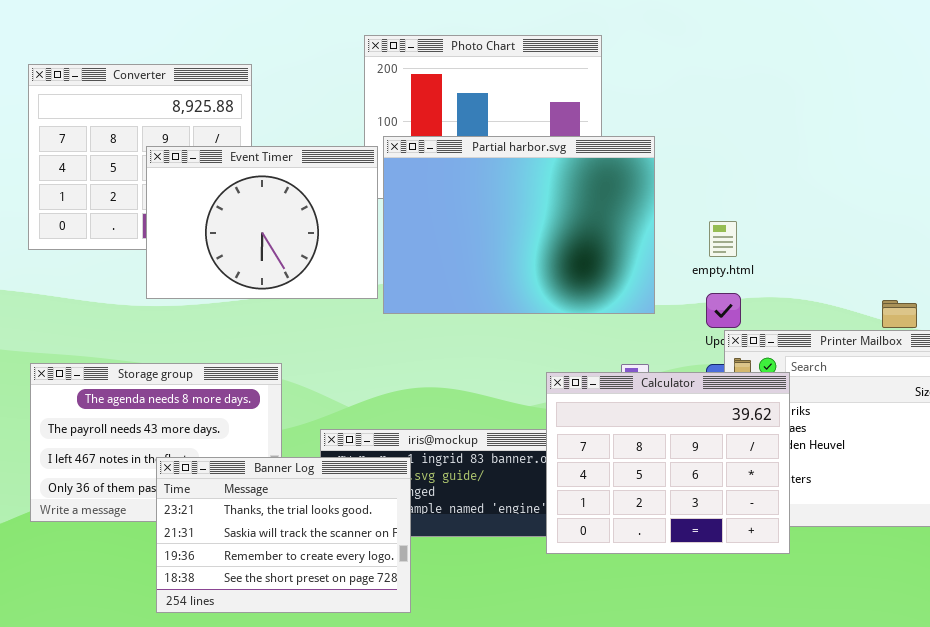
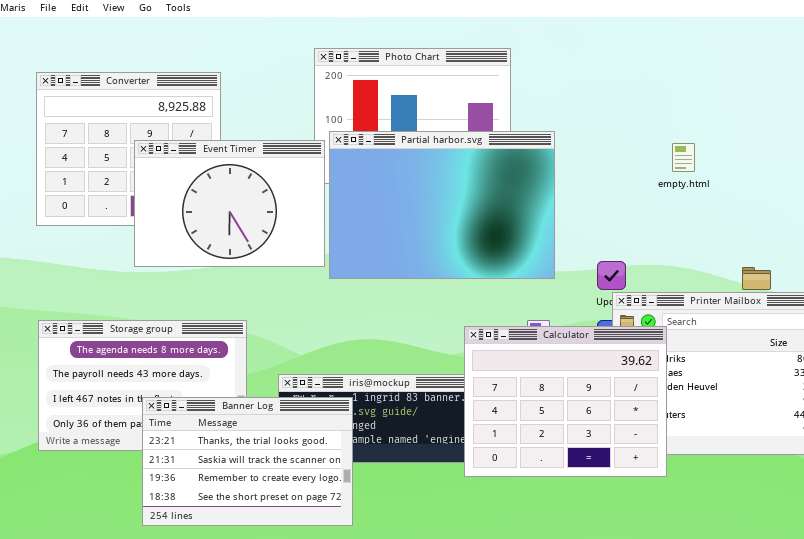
empty.html: [709,221,737,257] -> [672,143,695,172], moved

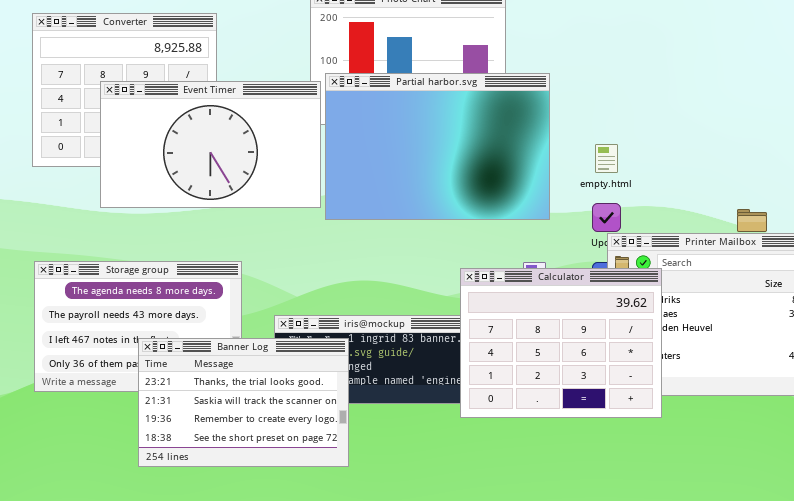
Event Timer: [134,140,325,267] -> [100,81,321,208], resized
empty.html: [672,143,695,172] -> [595,144,618,173], moved

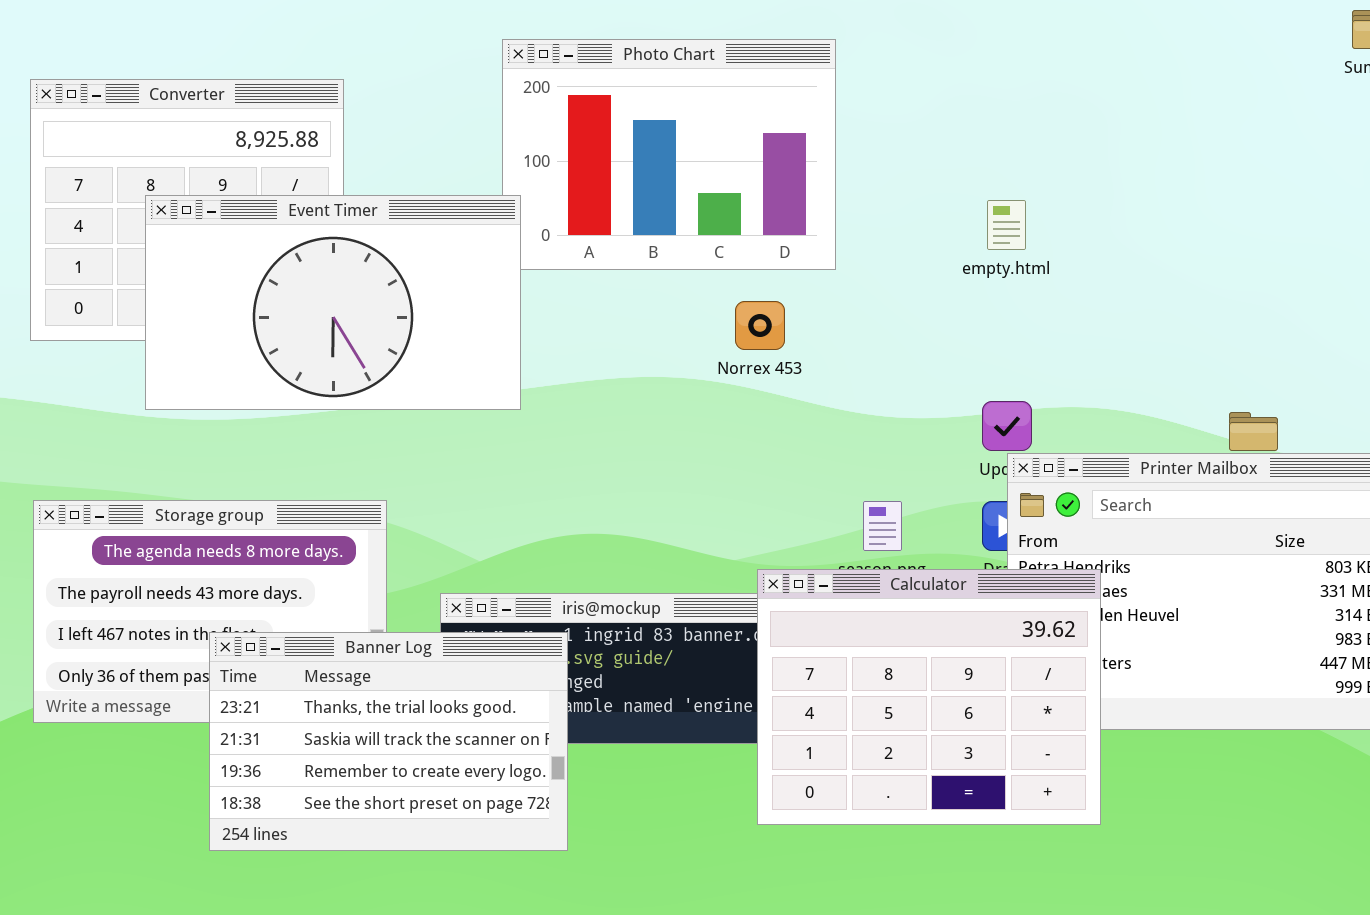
Partial harbor.svg: [325,73,550,220] -> none, closed
empty.html: [595,144,618,173] -> [987,200,1026,250], moved
Calculator: [460,268,662,418] -> [757,569,1101,825], moved

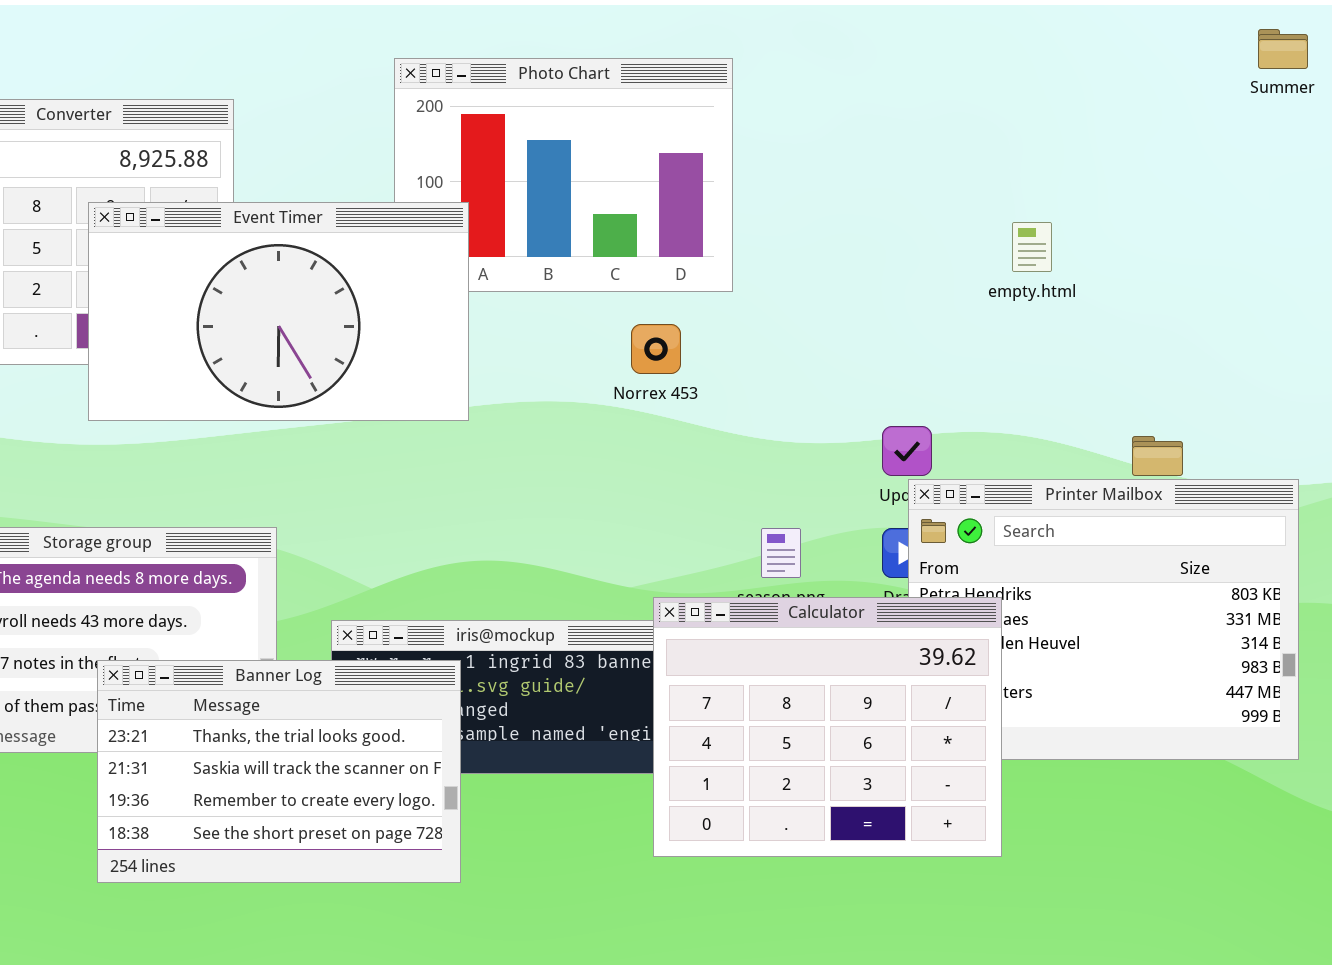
Event Timer: [145,195,521,410] -> [88,202,469,421], moved
empty.html: [987,200,1026,250] -> [1012,222,1052,272], moved

